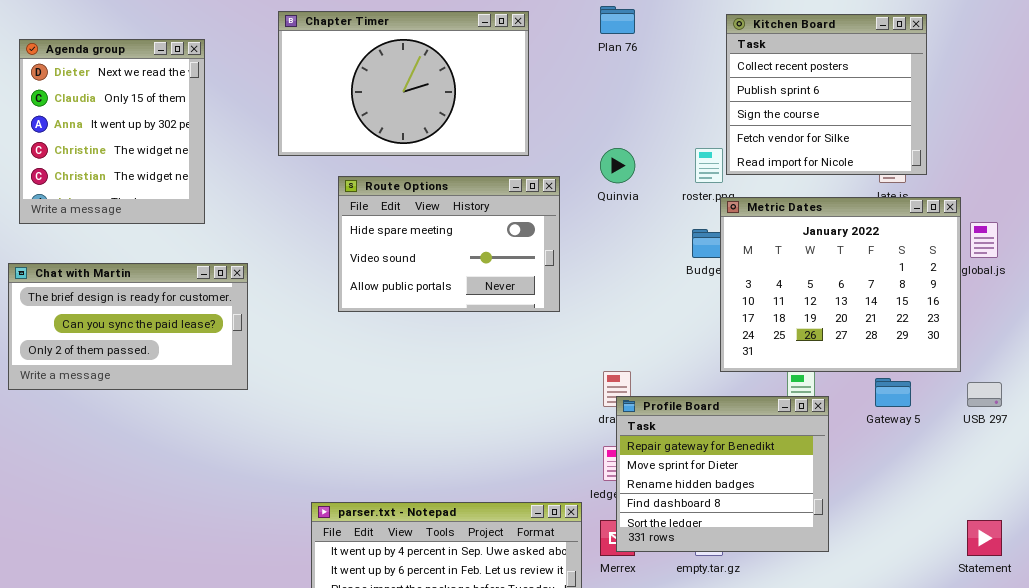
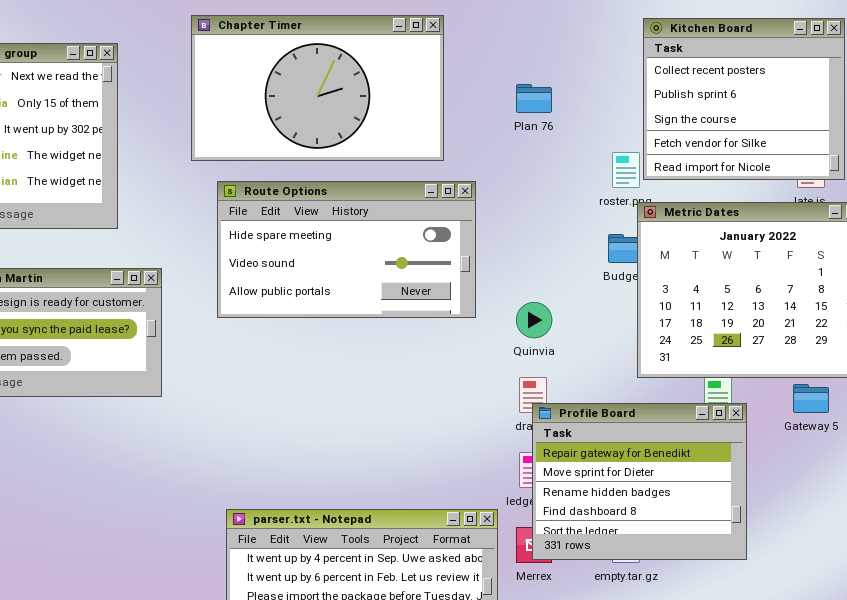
Plan 76: [600,6,635,34] -> [516,84,552,113], moved
Quinvia: [600,148,635,183] -> [516,302,552,338], moved
Route Options: [338,176,560,312] -> [217,181,476,318], resized

